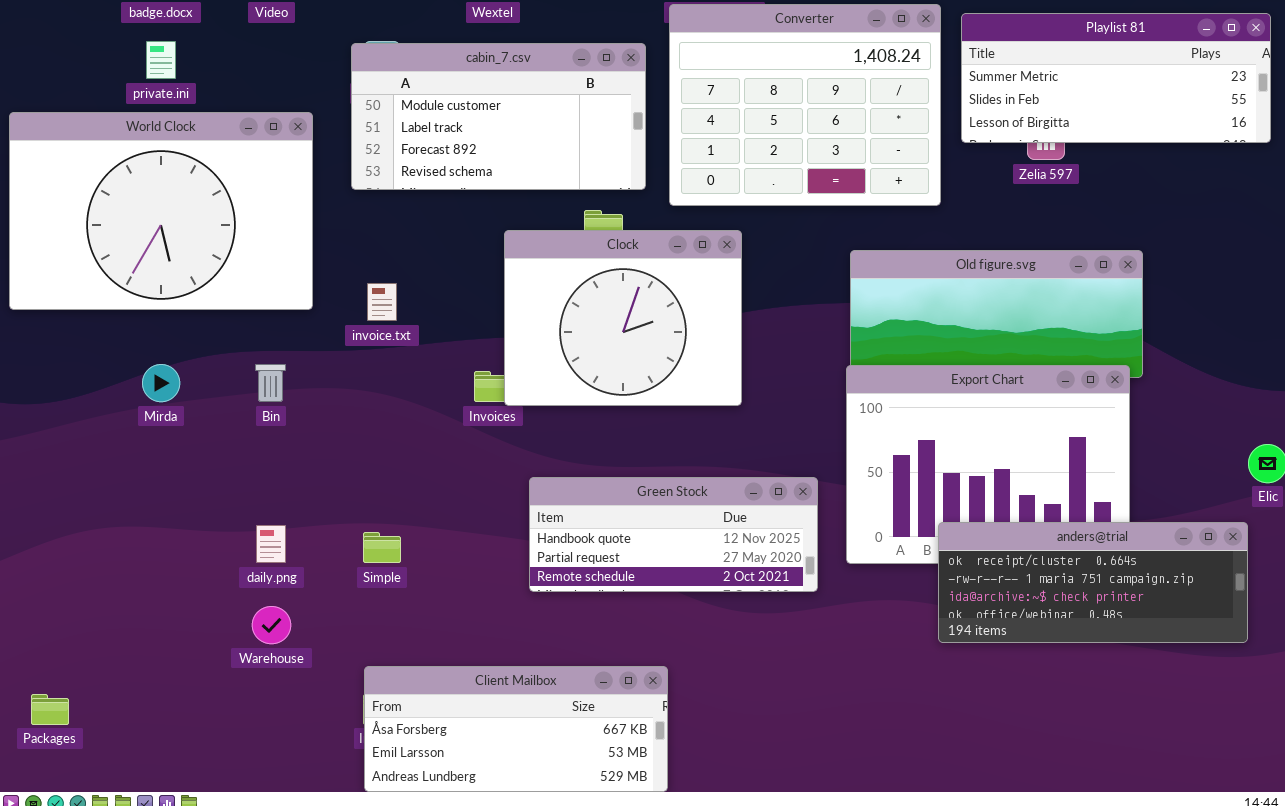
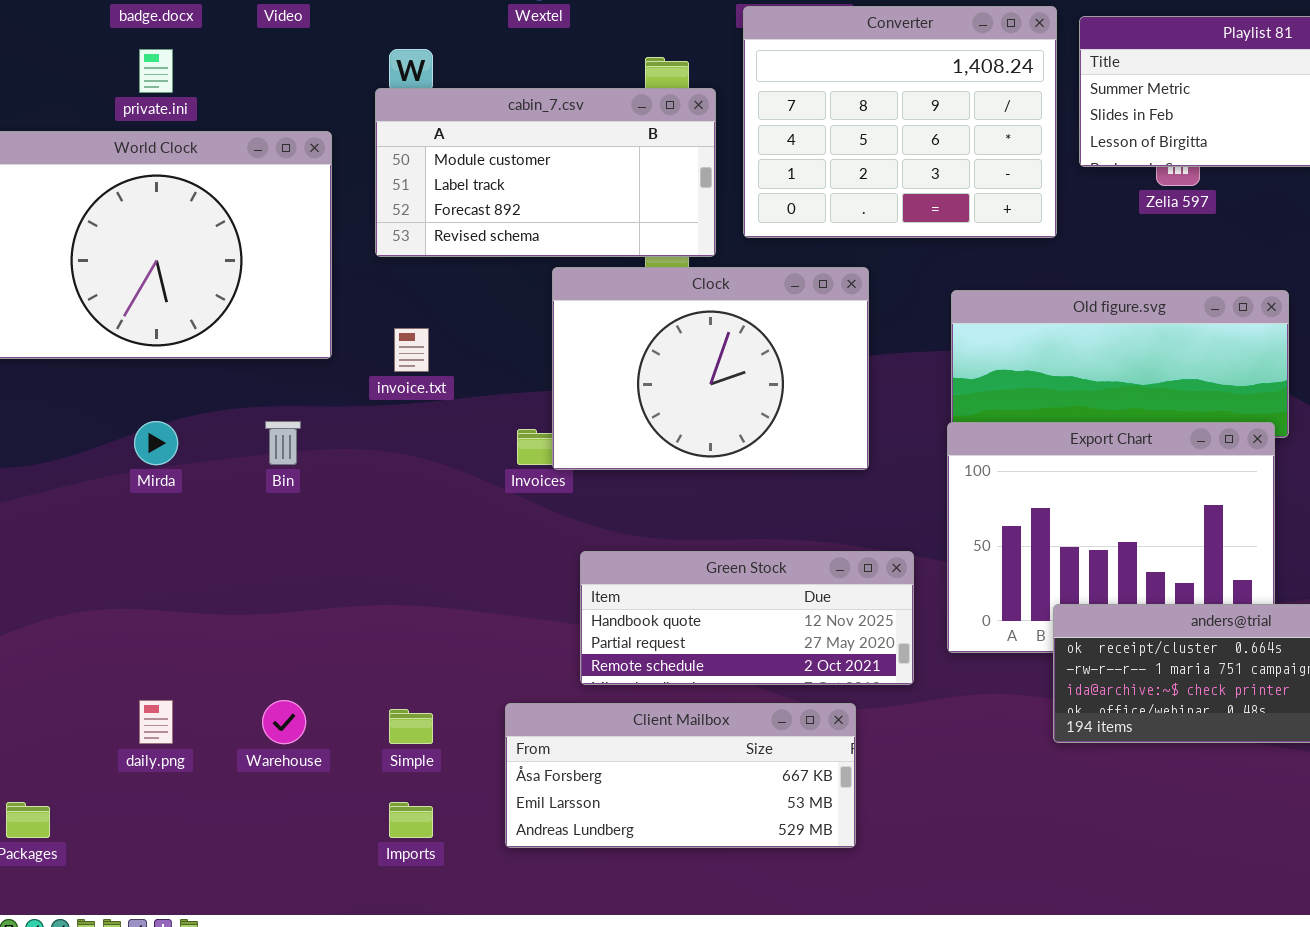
cabin_7.csv: [351,43,646,190] -> [375,88,716,257], moved
Clock: [504,230,742,406] -> [552,267,869,470], resized
daily.png: [256,525,286,563] -> [139,700,173,744], moved
Simple: [363,532,401,563] -> [389,709,433,744], moved
Client Mailbox: [364,666,668,792] -> [505,703,856,848], moved

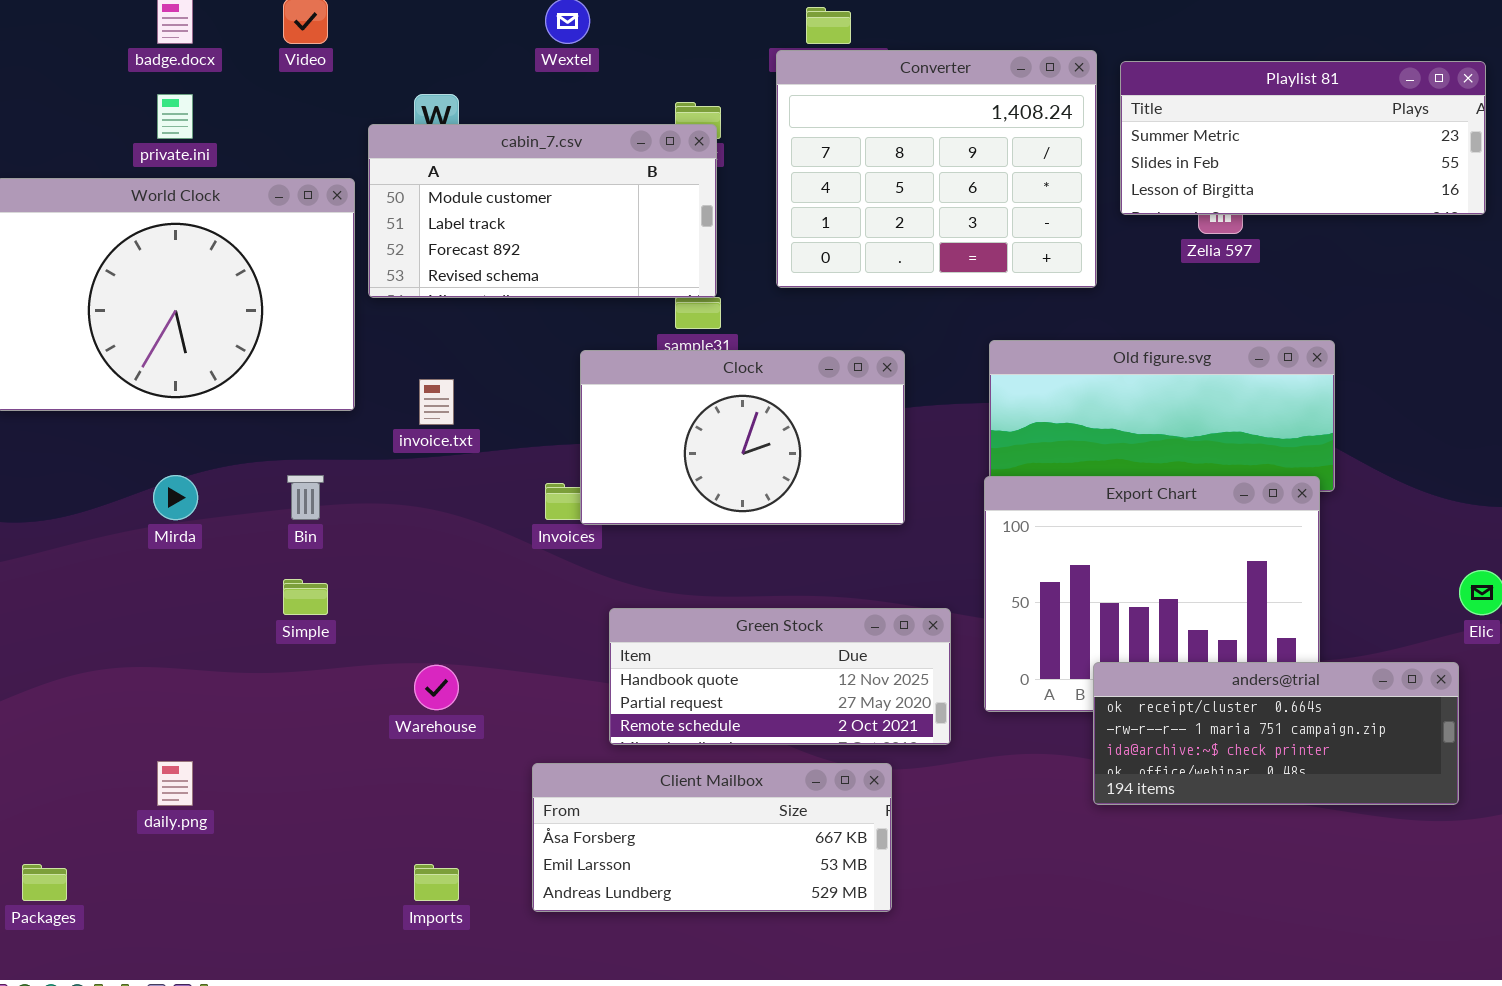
cabin_7.csv: [375,88,716,257] -> [368,124,717,298], moved
Clock: [552,267,869,470] -> [580,350,905,525], resized
Warehouse: [262,700,306,744] -> [414,665,459,710], moved
Simple: [389,709,433,744] -> [283,579,328,615], moved

